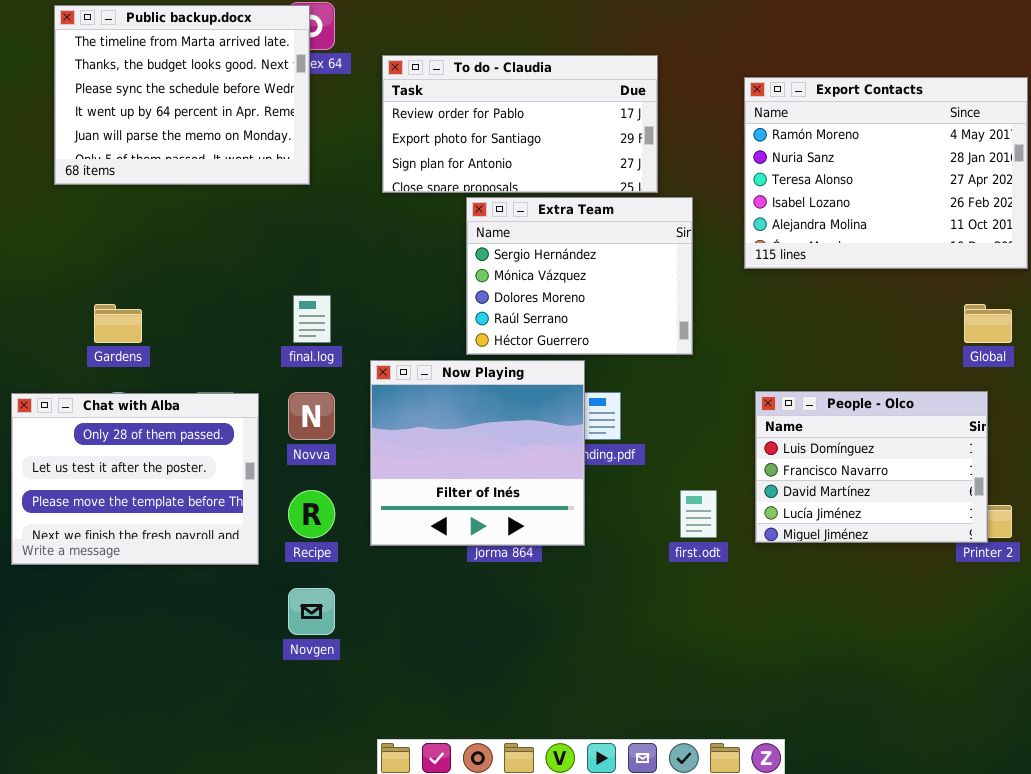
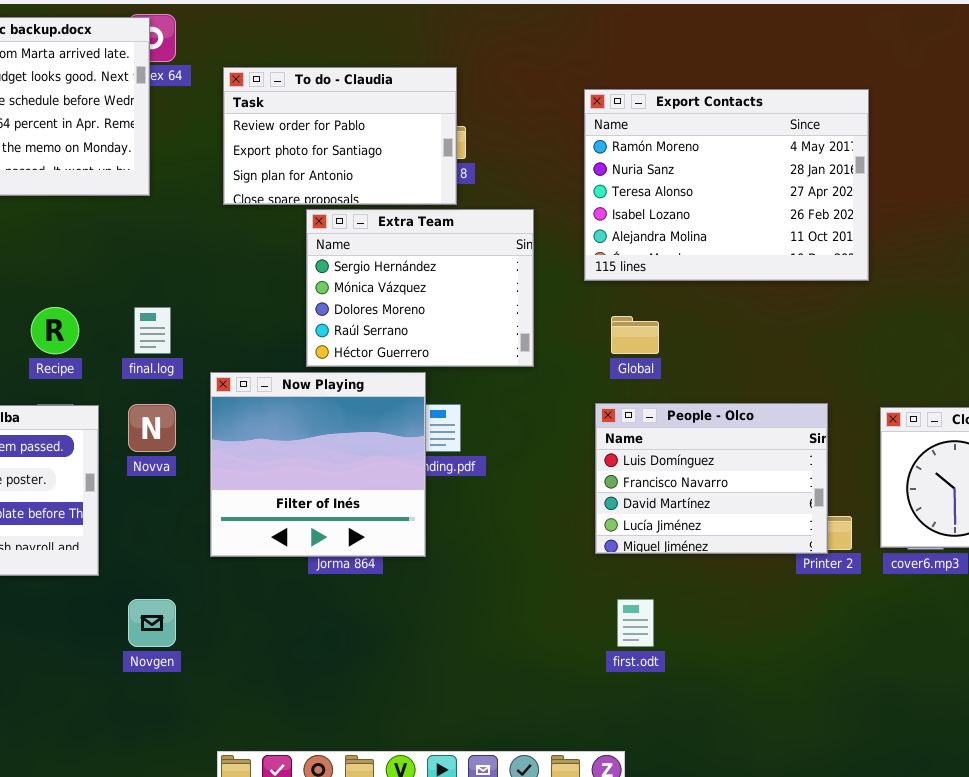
To do - Claudia: [382,55,658,193] -> [223,67,457,205], resized
Global: [964,304,1012,343] -> [611,316,659,354], moved
Recipe: [288,490,335,538] -> [31,307,79,354], moved
first.odt: [680,490,717,538] -> [617,599,654,647], moved

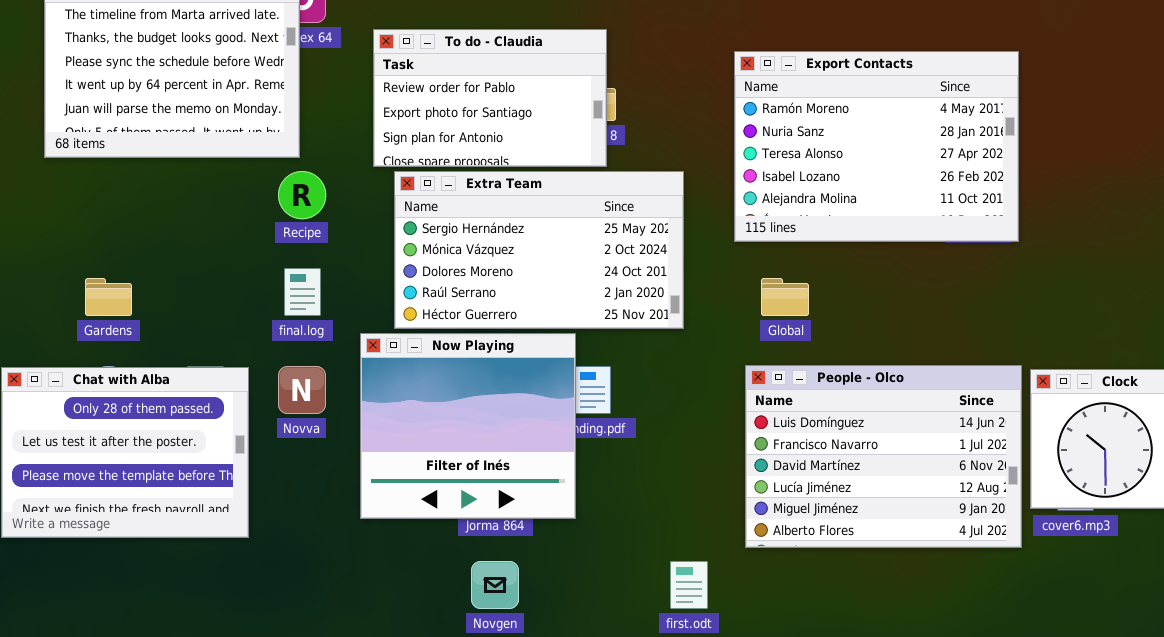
Extra Team: [306,209,534,367] -> [394,171,684,329], resized
Recipe: [31,307,79,354] -> [278,171,326,219], moved
People - Olco: [595,403,828,554] -> [745,365,1022,548], resized
Novgen: [128,599,176,647] -> [471,561,519,609], moved
first.odt: [617,599,654,647] -> [670,561,708,609], moved

